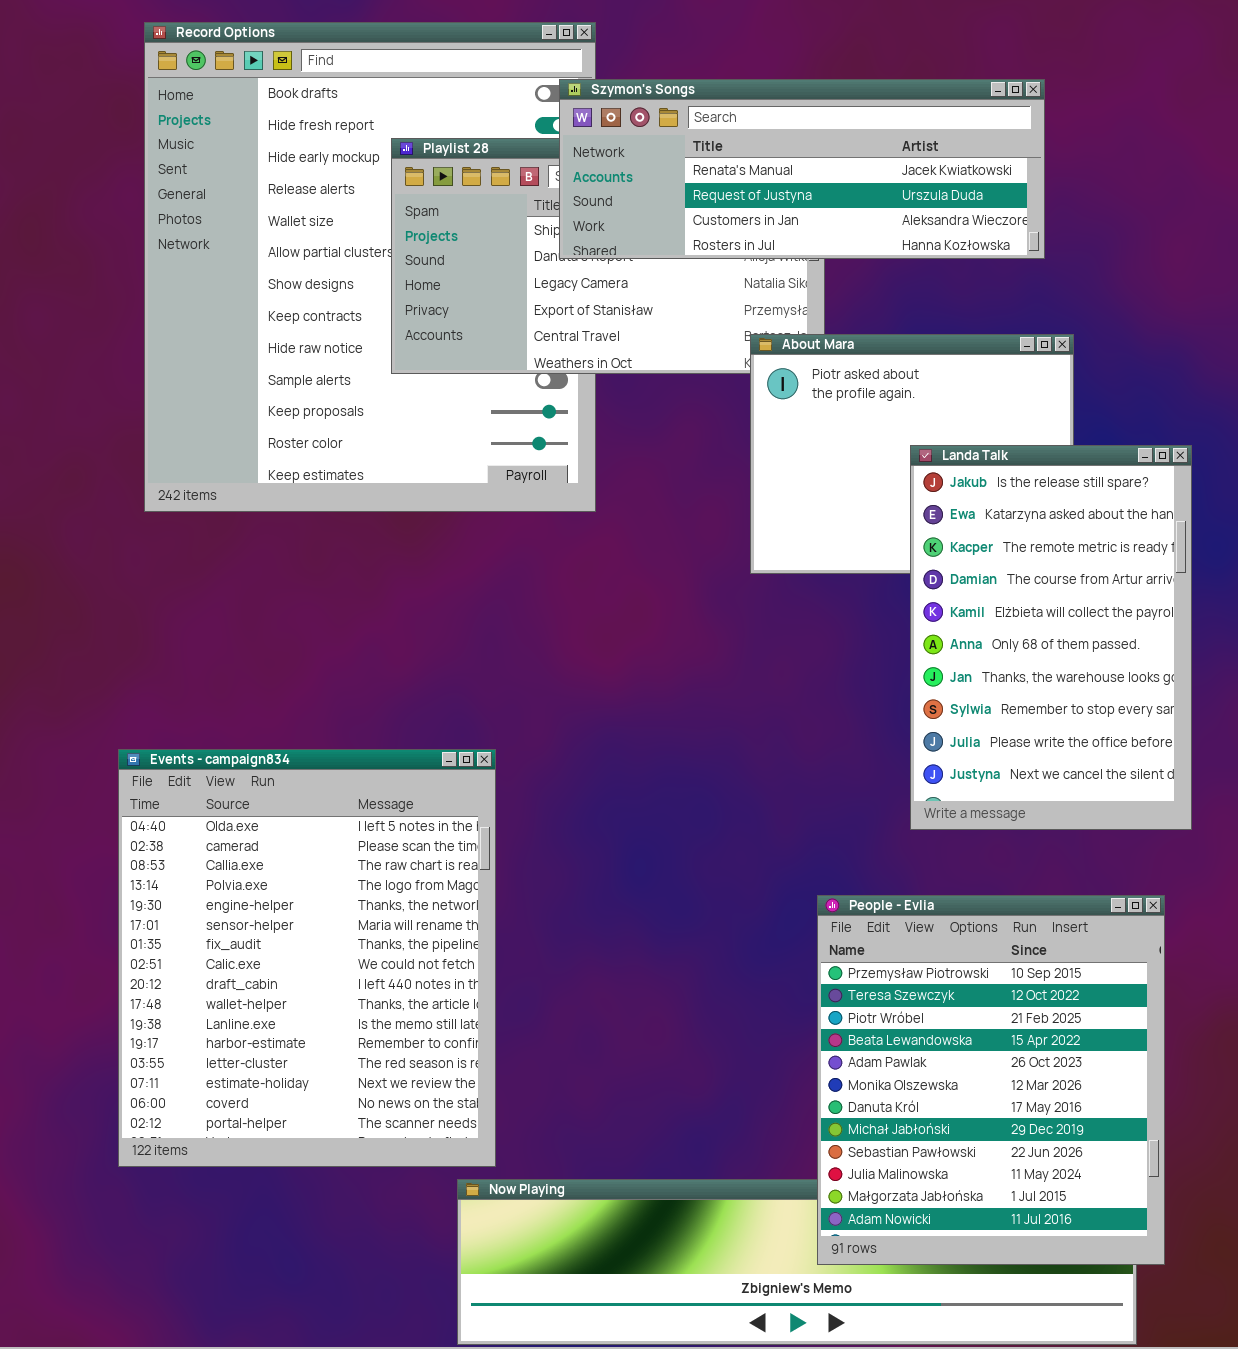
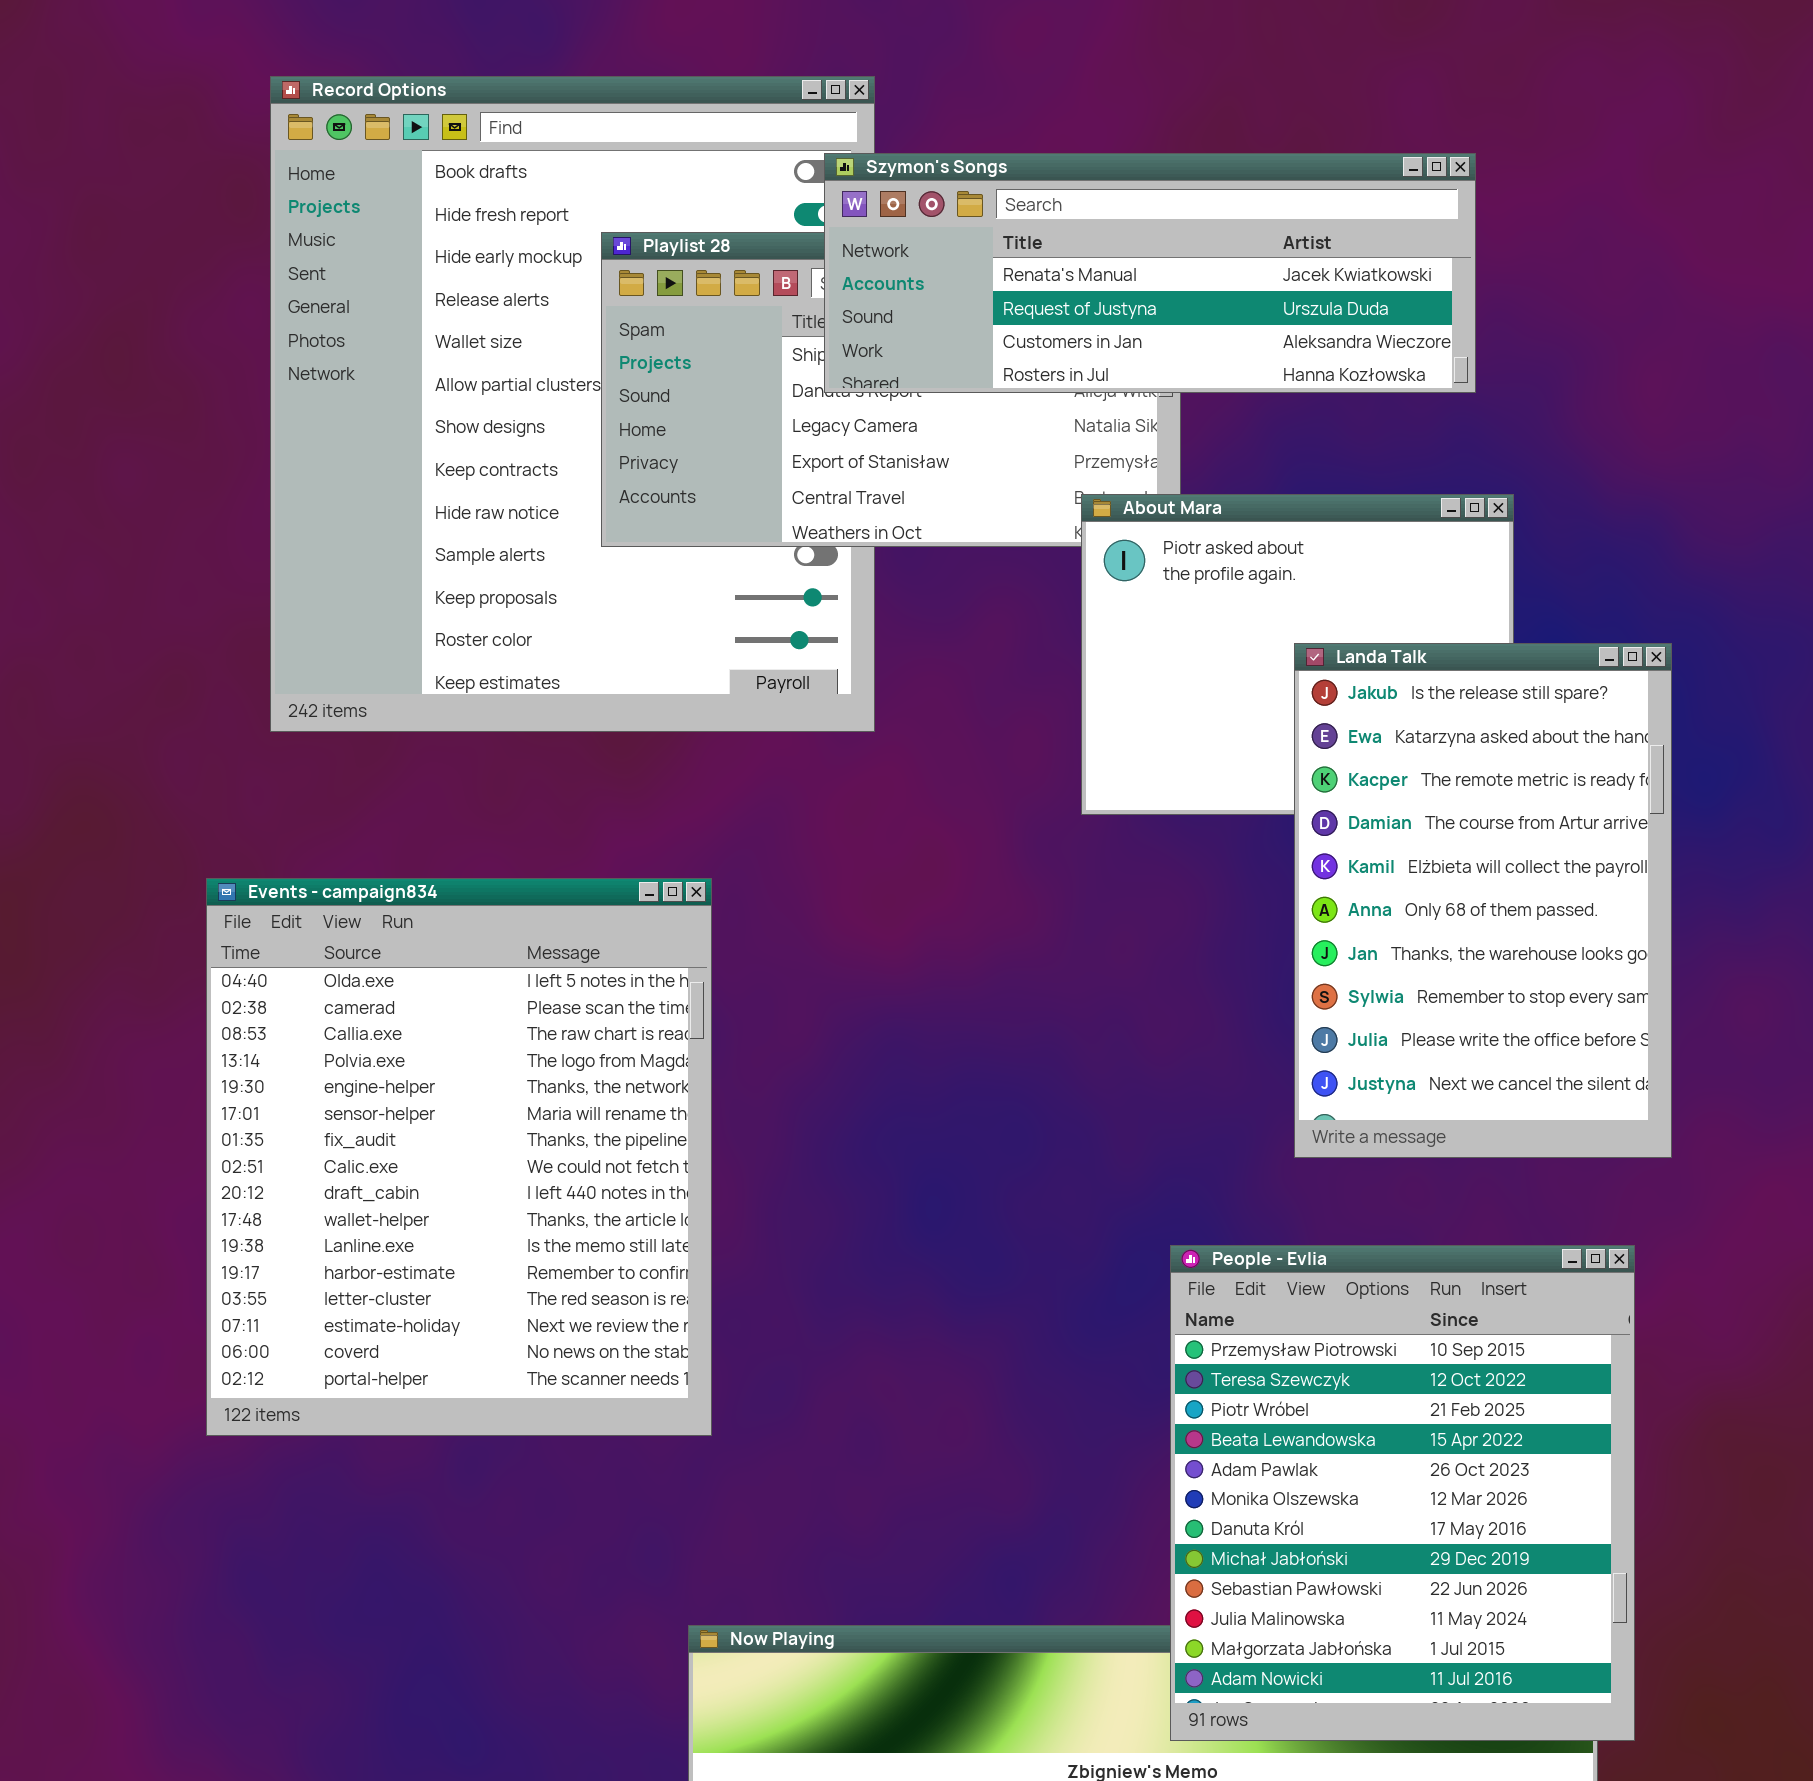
Events - campaign834: [118,749,496,1167] -> [206,878,712,1436], moved

